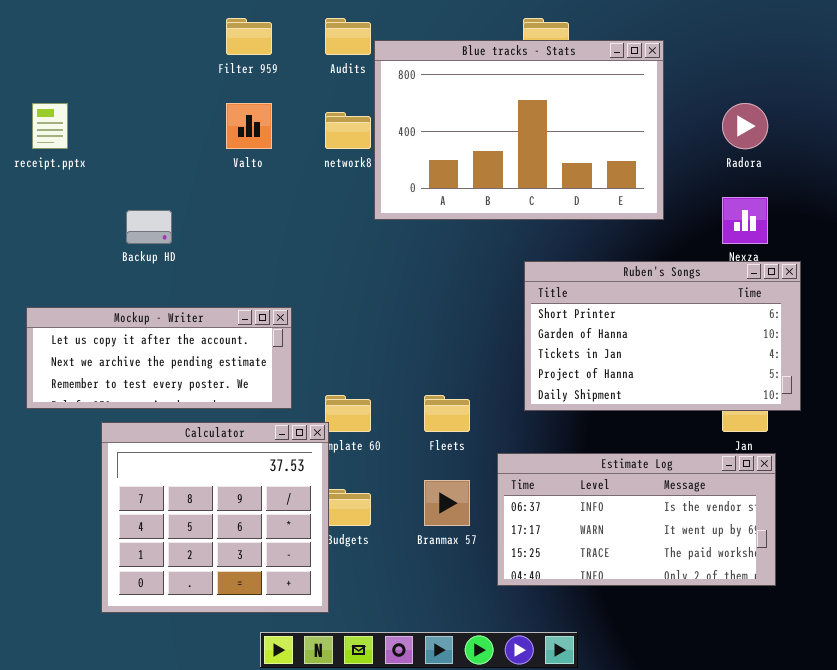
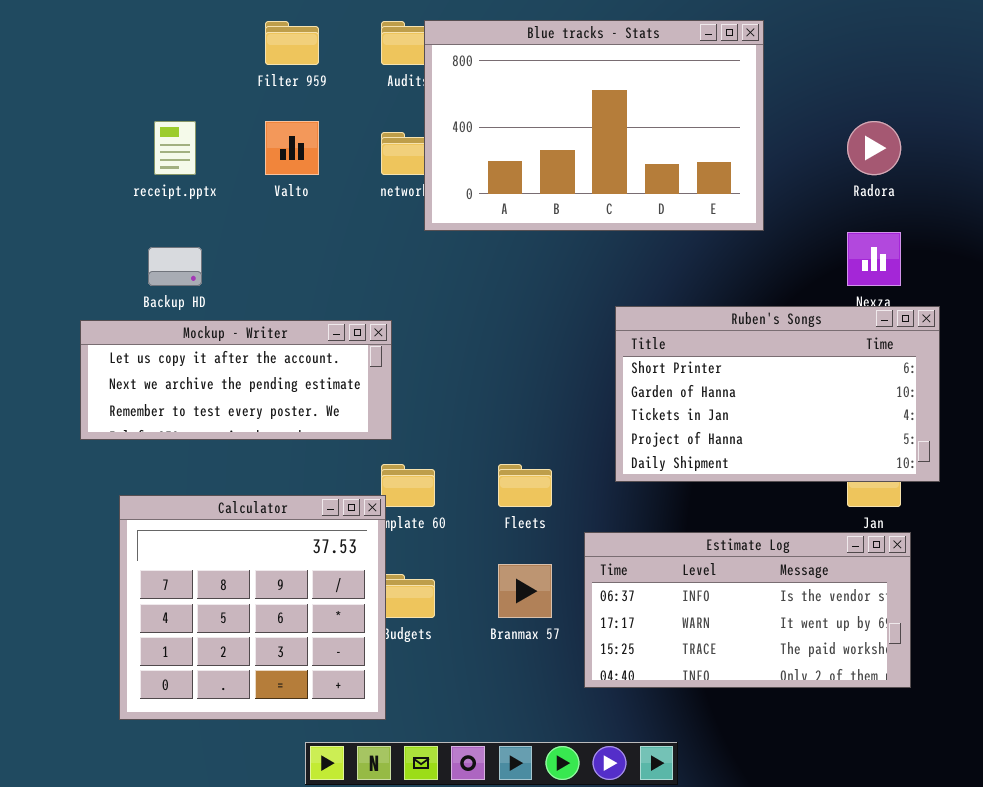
Blue tracks - Stats: [374,40,664,220] -> [424,20,764,231], moved
receipt.pptx: [32,103,68,149] -> [154,121,196,175], moved
Mockup - Writer: [26,307,292,409] -> [80,320,392,440], moved

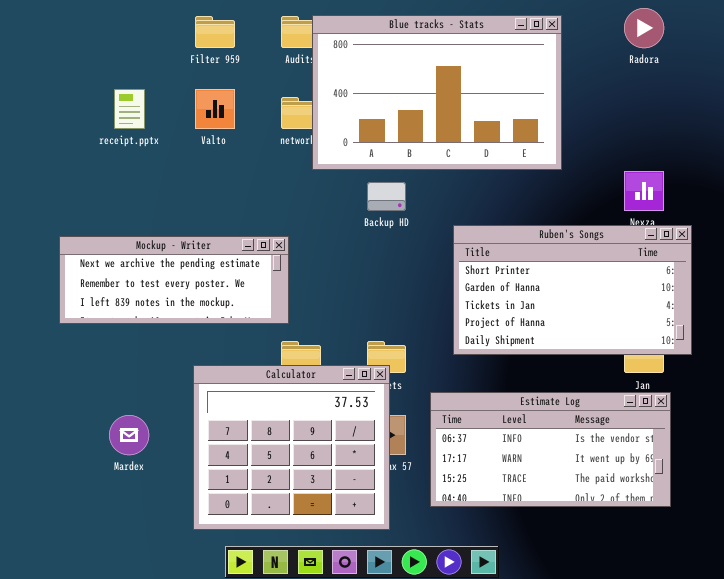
Radora: [847,121,901,175] -> [624,8,664,48], moved
Backup HD: [148,247,202,286] -> [367,182,406,211], moved
Mockup - Writer: [80,320,392,440] -> [59,236,289,324], scrolled down 1 row
Calculator: [119,495,386,720] -> [193,365,390,530], moved

